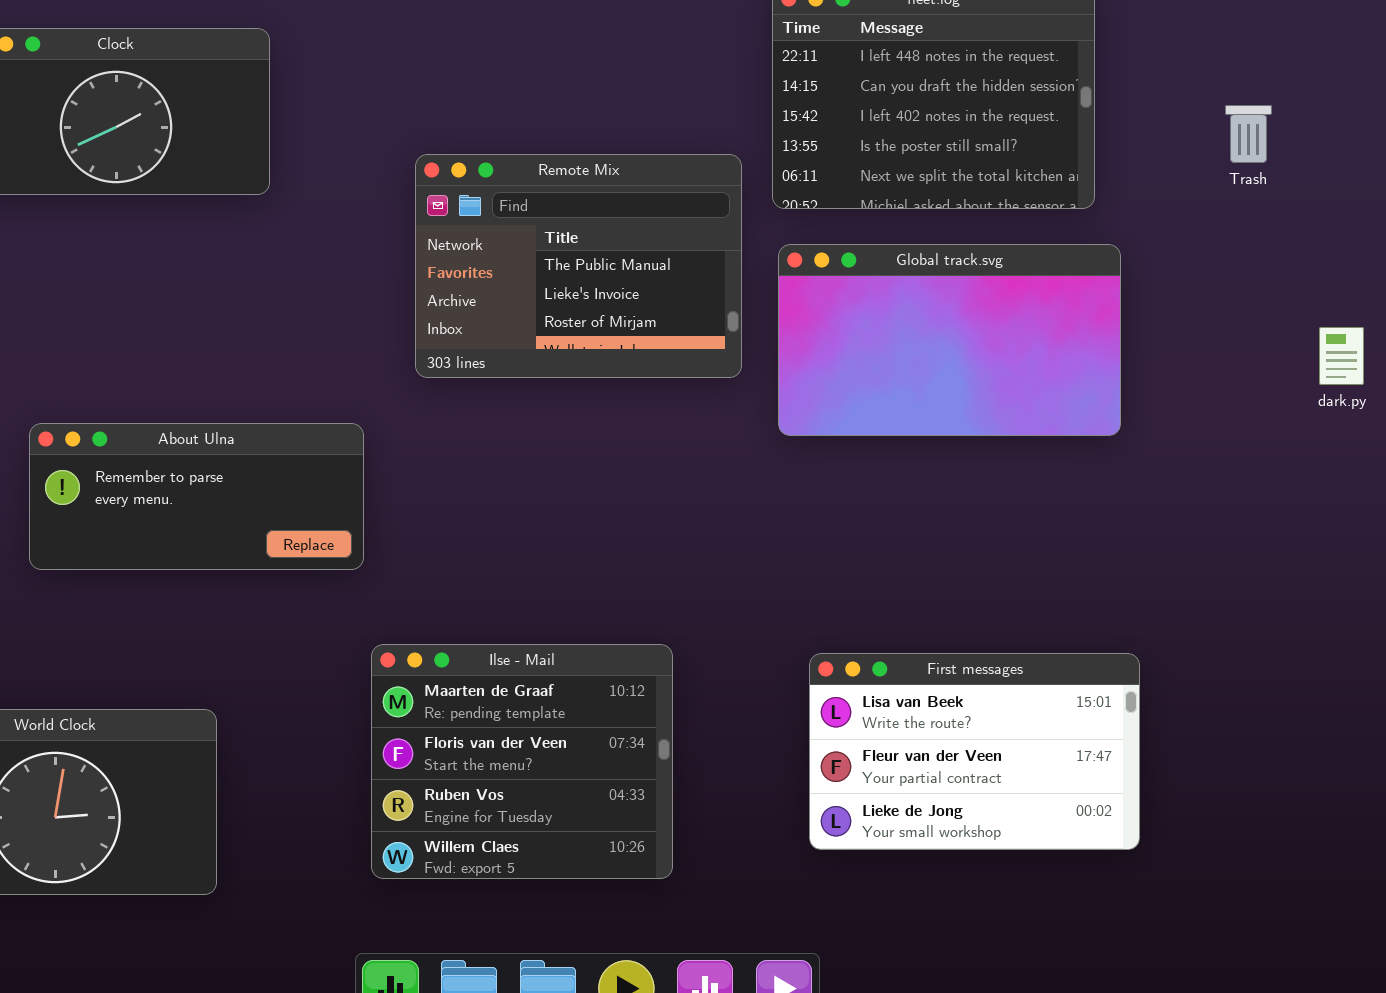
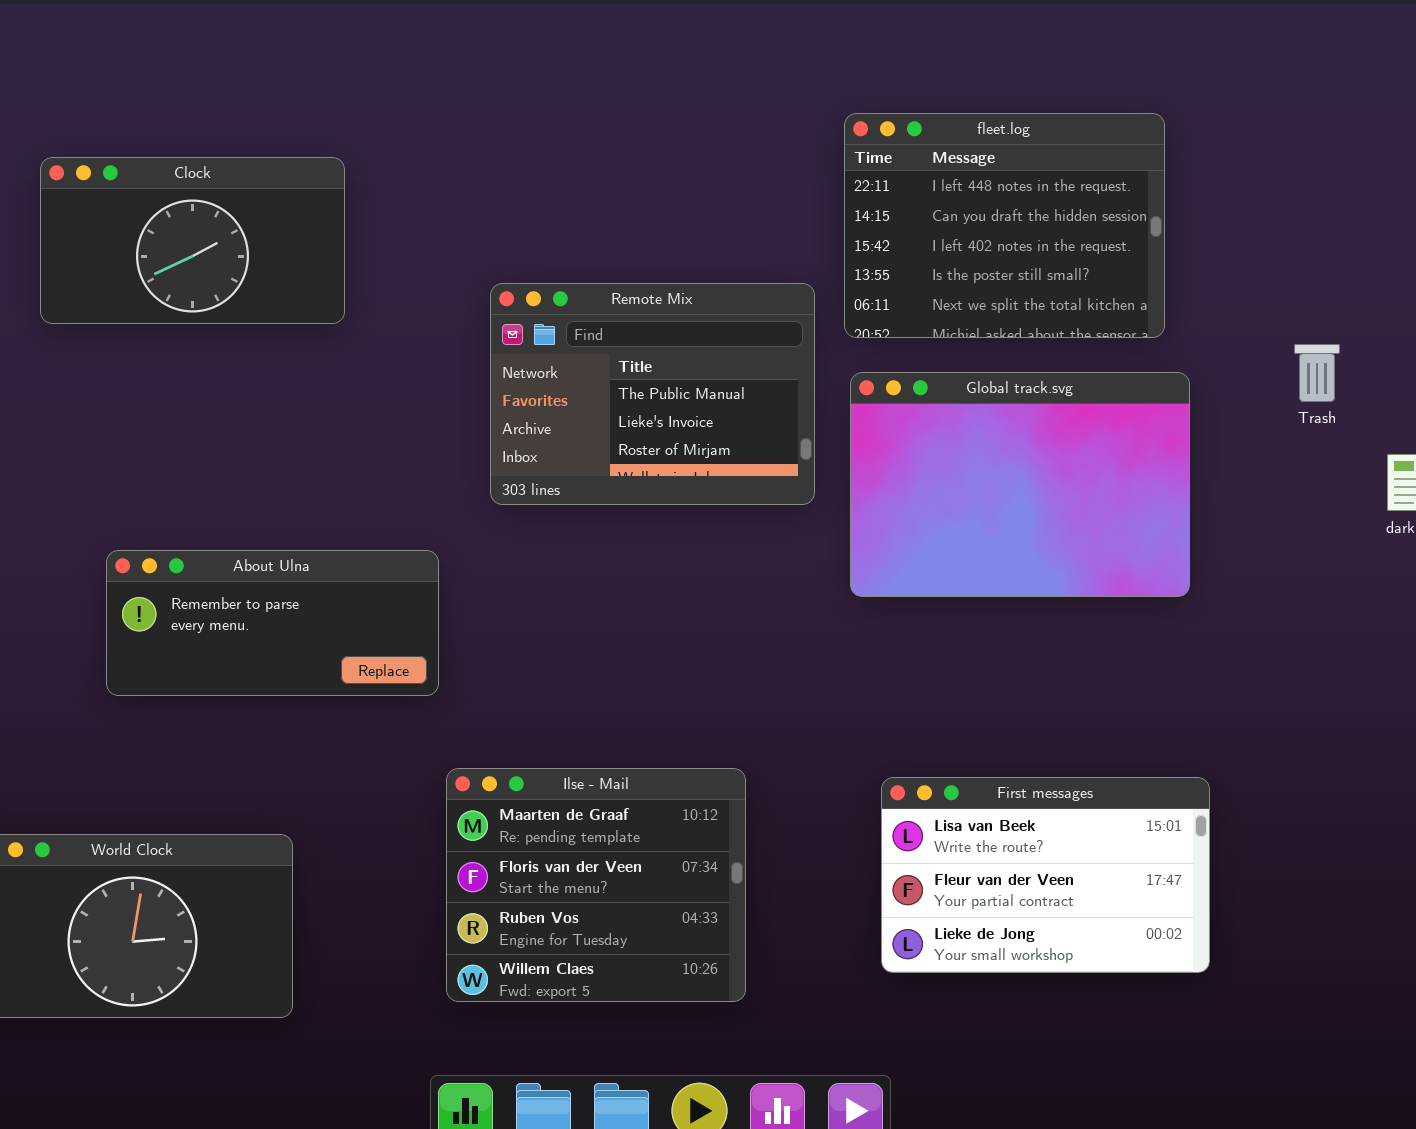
Trash: [1225,105,1272,163] -> [1294,344,1340,402], moved
Global track.svg: [778,244,1121,436] -> [850,372,1190,597], resized

